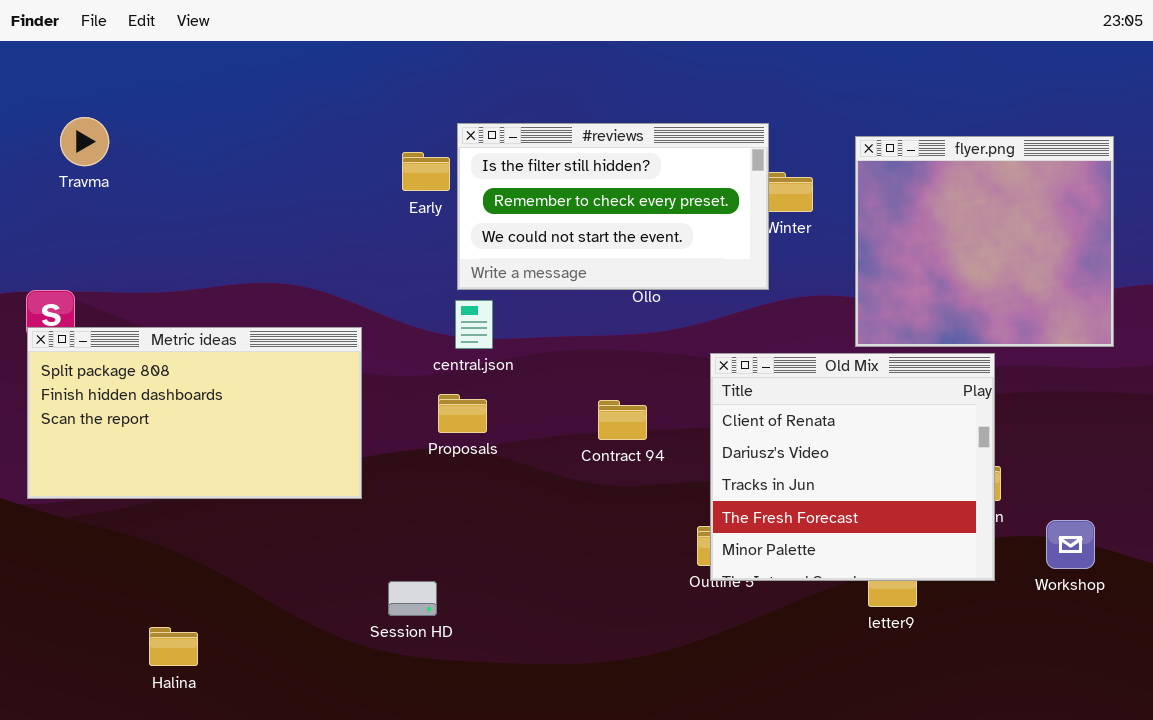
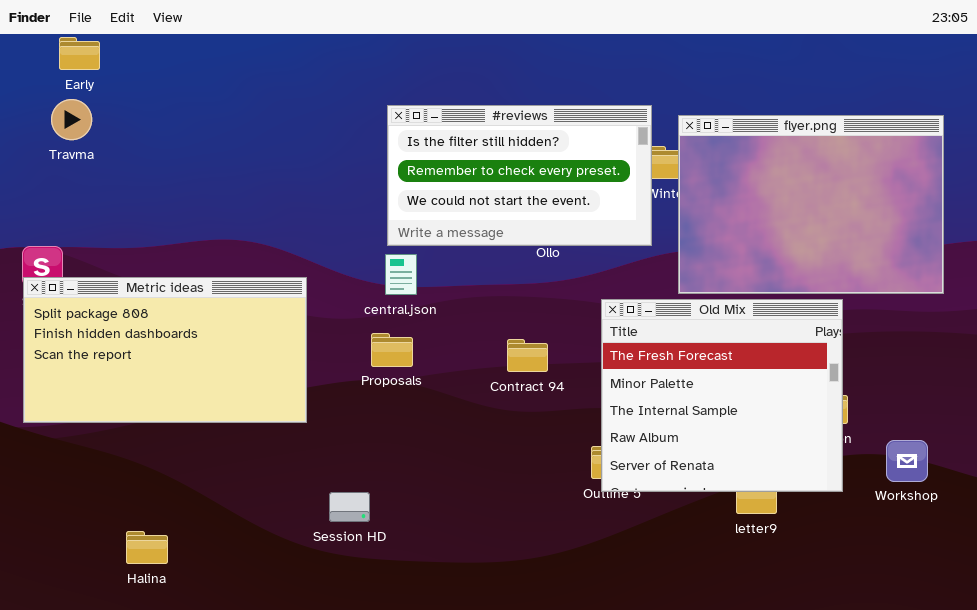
flyer.png: [855,136,1114,347] -> [678,115,944,294], resized
Early: [402,152,450,191] -> [59,37,100,70], moved
Old Mix: [710,353,995,581] -> [601,299,843,492], scrolled down 3 rows

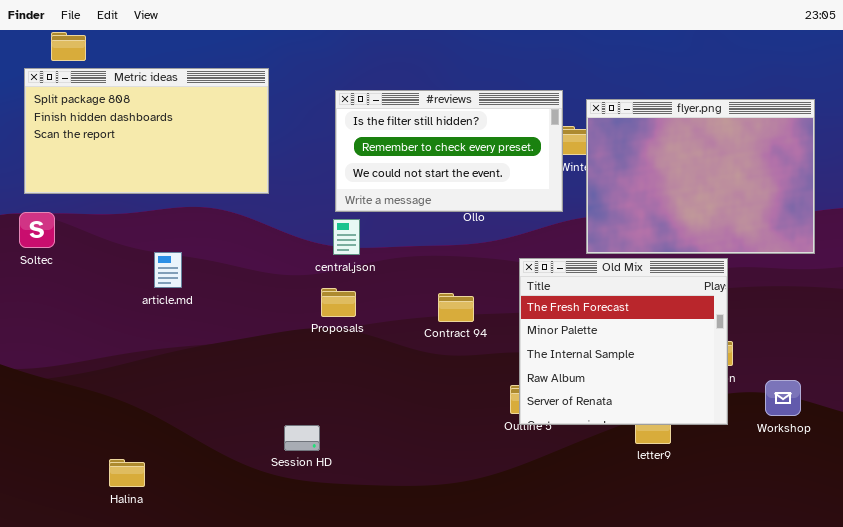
Metric ideas: [23,277,307,423] -> [24,68,269,194], moved

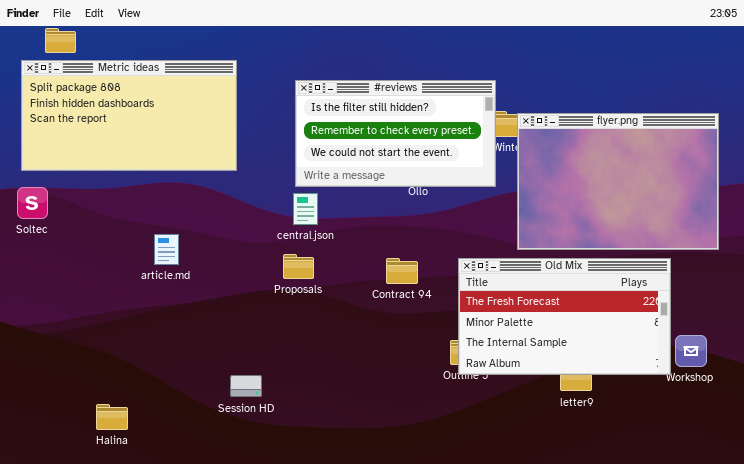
flyer.png: [586,99,815,254] -> [517,113,719,250], moved
article.md: [154,252,182,288] -> [154,234,179,265], moved
Old Mix: [519,258,728,425] -> [458,258,671,375], resized
Session HD: [284,425,320,451] -> [230,375,262,397], moved

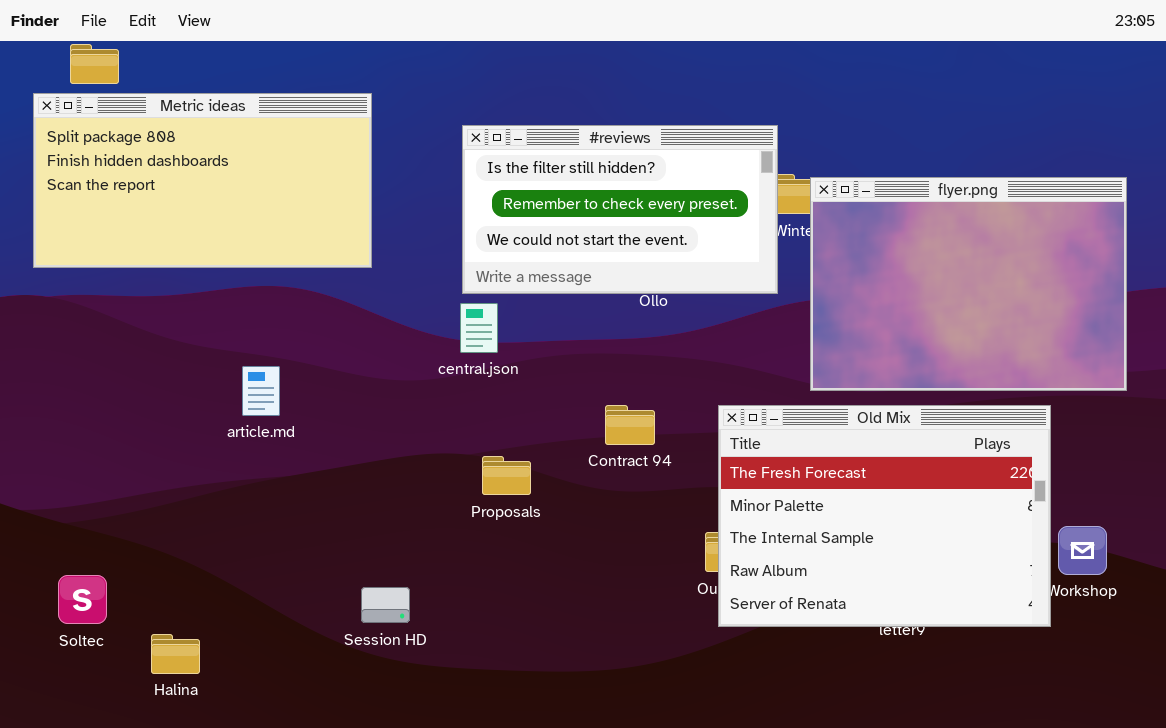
Soltec: [17,187,48,219] -> [58,575,107,624], moved
Proposals: [283,254,314,279] -> [482,456,531,495], moved
Old Mix: [458,258,671,375] -> [718,405,1051,627], resized

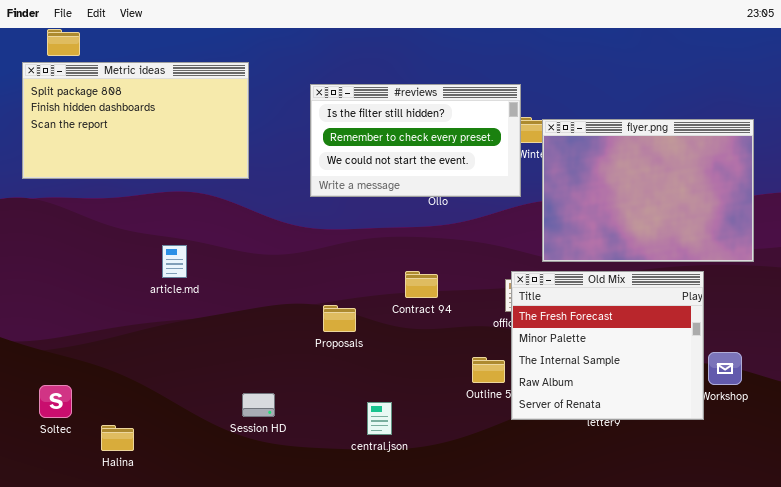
central.json: [460,303,498,353] -> [367,402,392,435], moved
Old Mix: [718,405,1051,627] -> [511,271,704,420], resized

